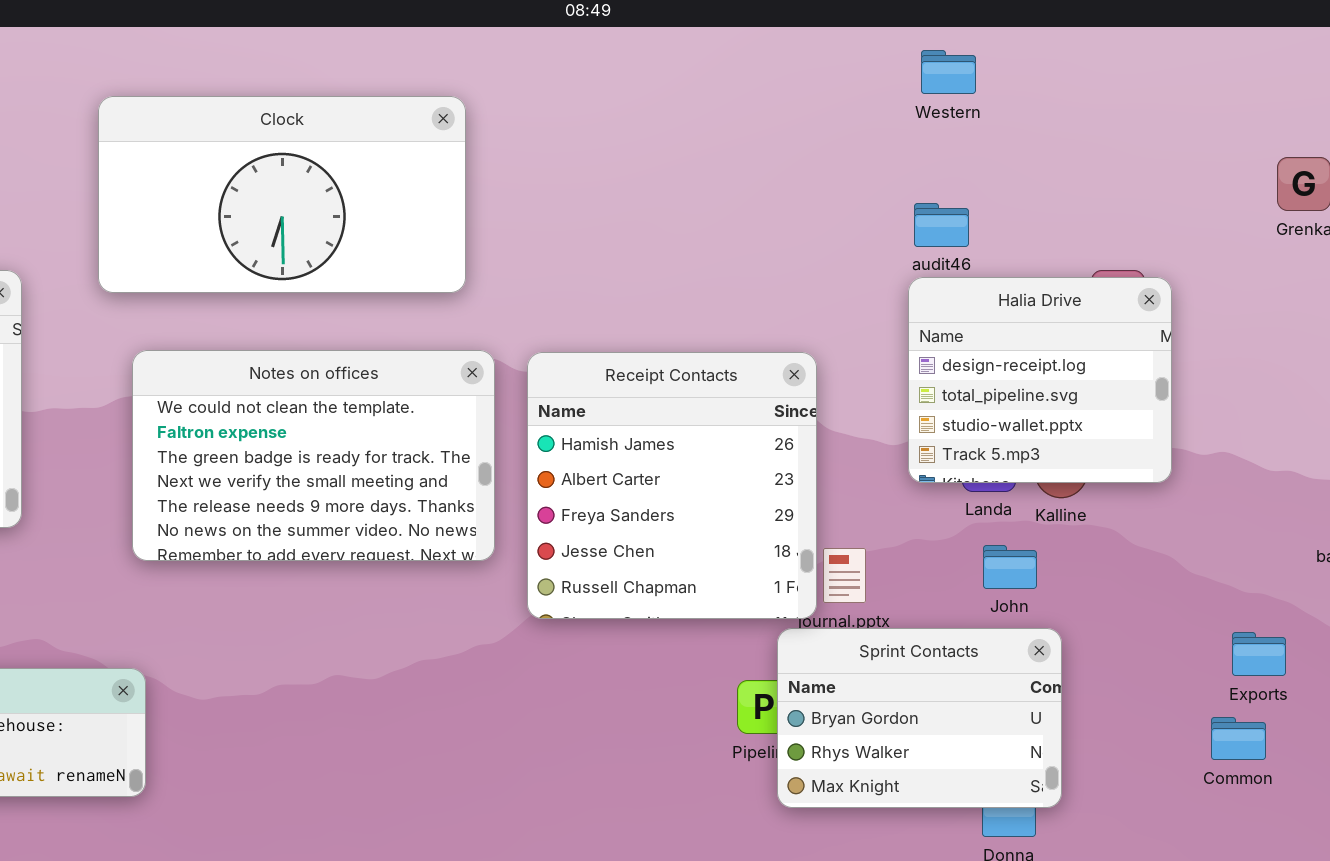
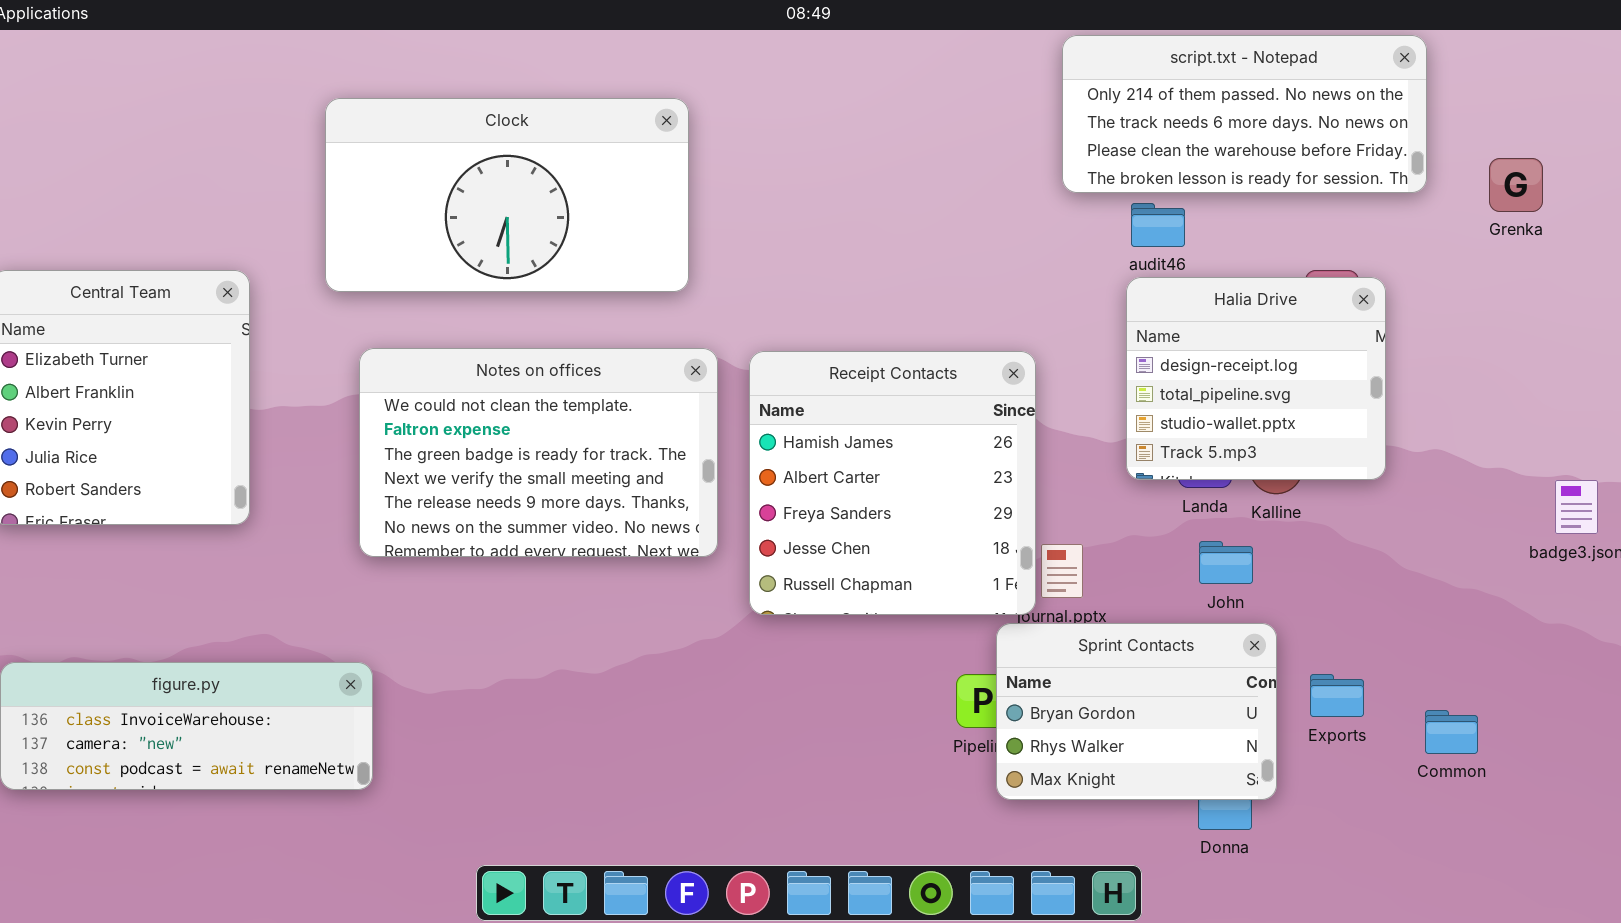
script.txt - Notepad: none -> [1062,35,1427,193], opened
Exports: [1232,632,1286,676] -> [1310,674,1364,717], moved

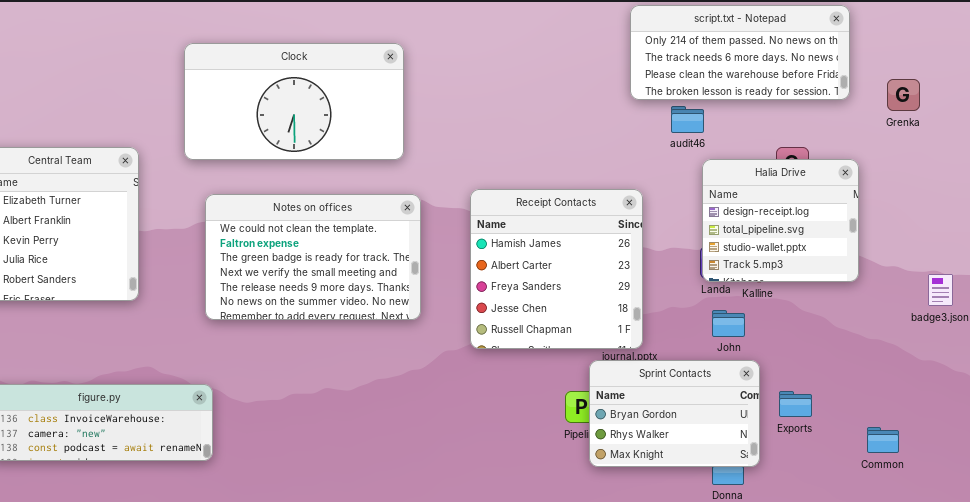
Halia Drive: [1126,277,1386,480] -> [702,159,859,282], moved
Receipt Contacts: [749,351,1036,615] -> [470,189,643,349], moved
Common: [1425,710,1478,754] -> [867,427,899,453], moved

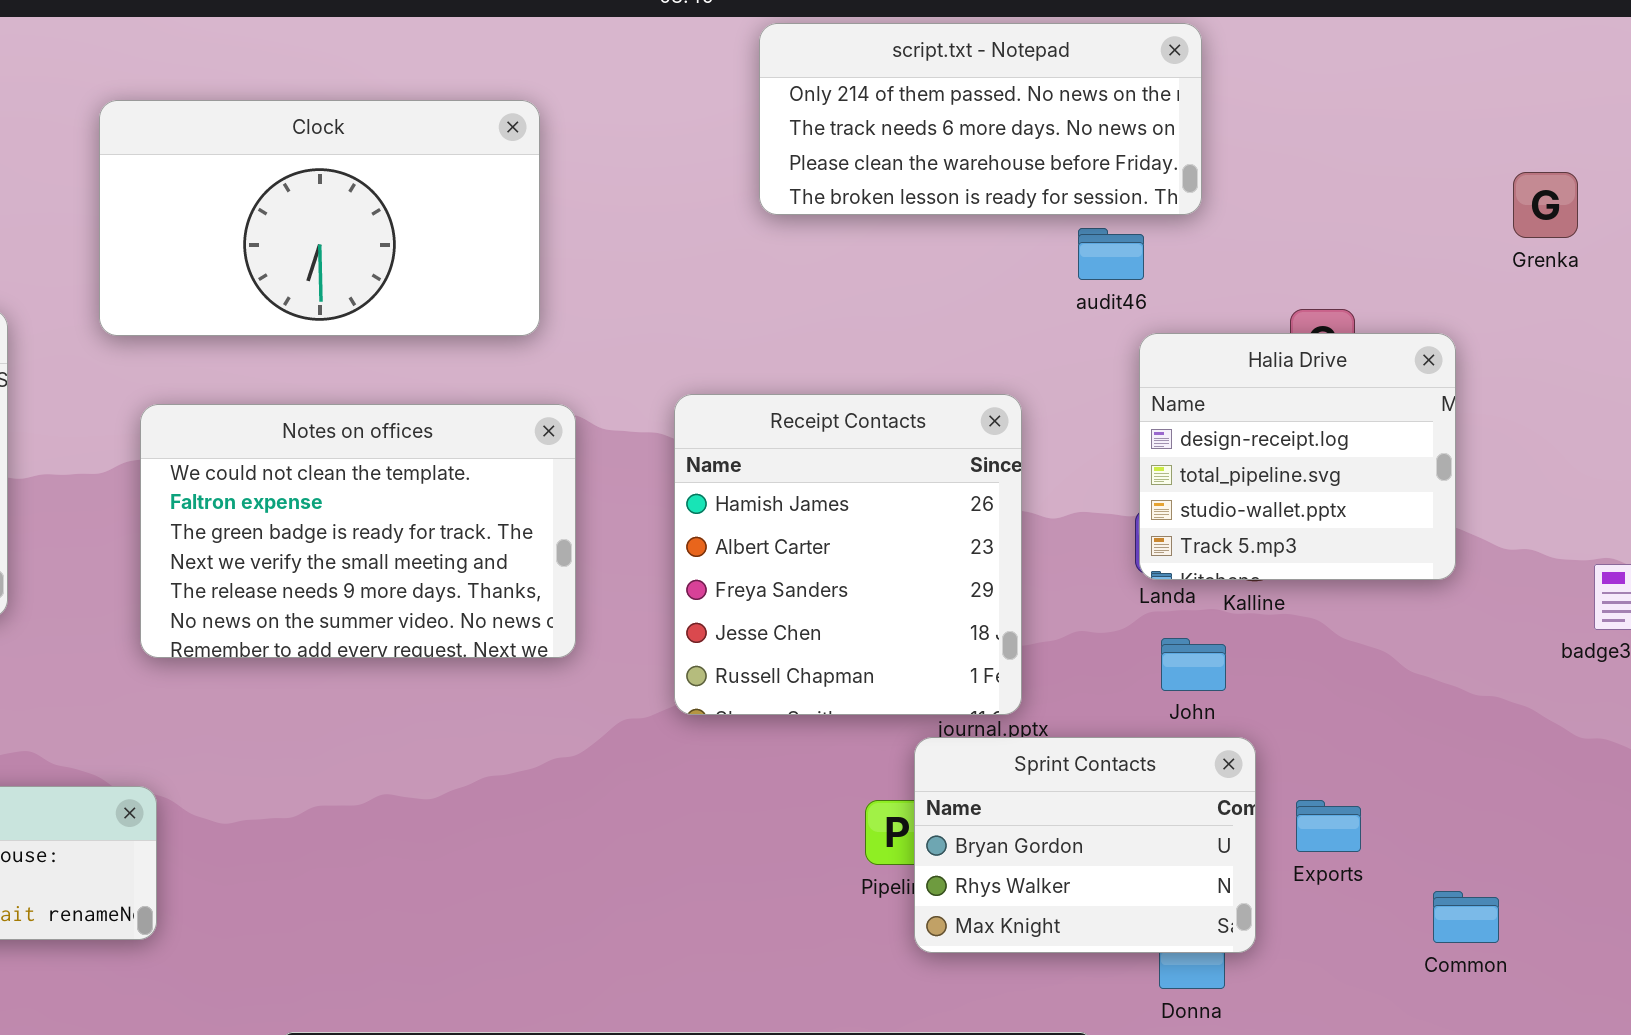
script.txt - Notepad: [630,5,850,100] -> [759,23,1202,215], moved
Common: [867,427,899,453] -> [1433,891,1499,943], moved

